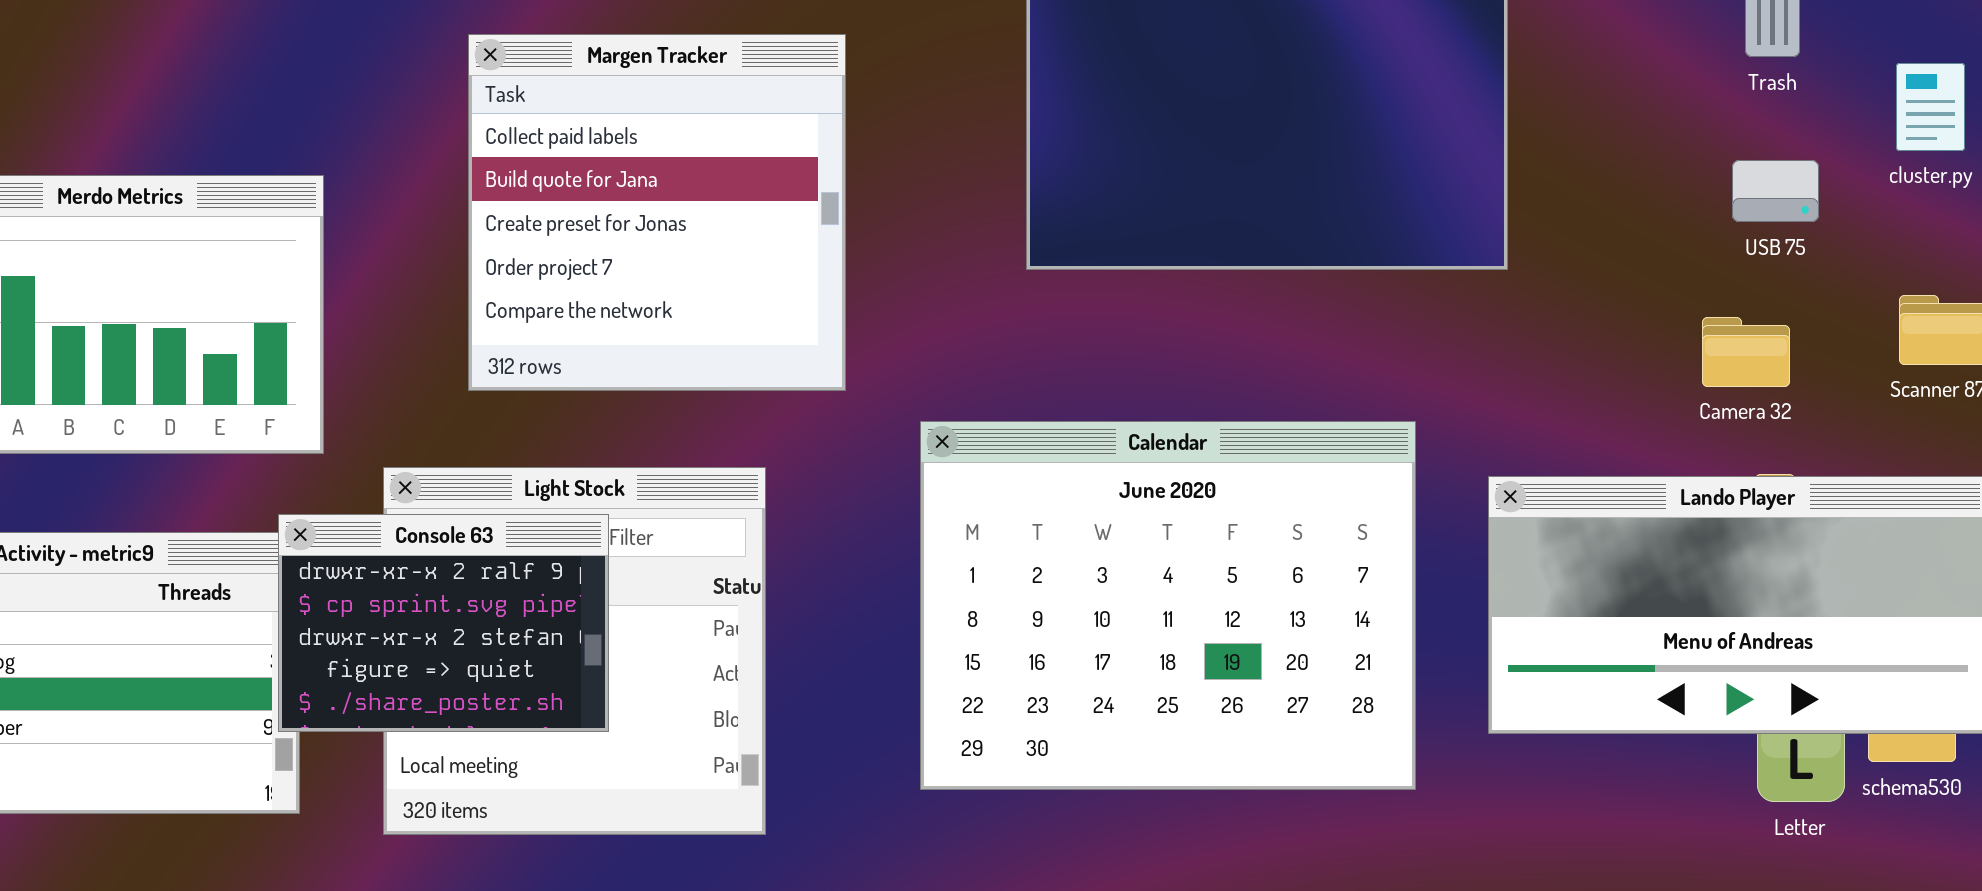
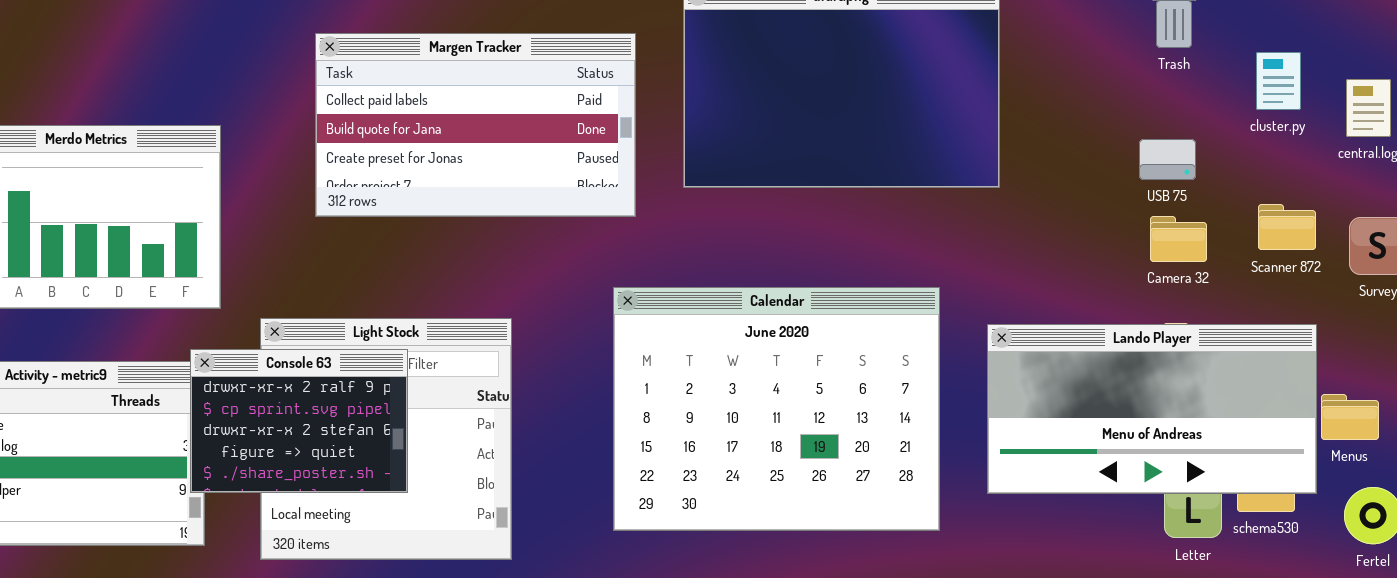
Margen Tracker: [468,34,846,391] -> [315,33,636,217], resized
USB 75: [1732,160,1819,222] -> [1139,139,1196,180], moved
Camera 32: [1702,317,1790,387] -> [1150,216,1207,262], moved

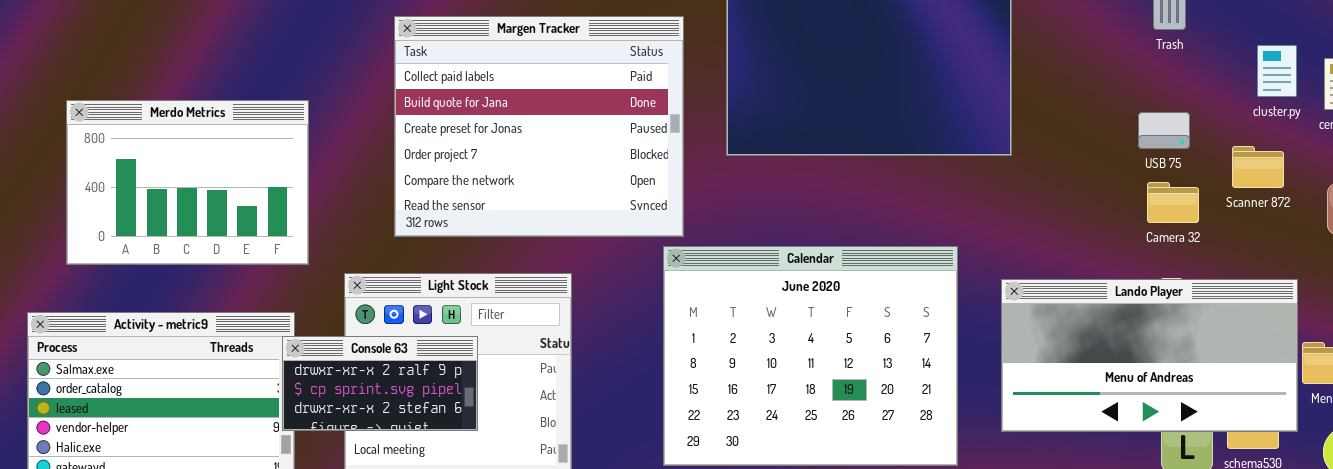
Margen Tracker: [315,33,636,217] -> [394,16,684,237], resized
cluster.py: [1256,52,1301,110] -> [1257,45,1297,97], moved
Scanner 872: [1258,204,1316,250] -> [1232,146,1284,188], moved
Console 63: [190,349,408,493] -> [282,336,478,431], resized

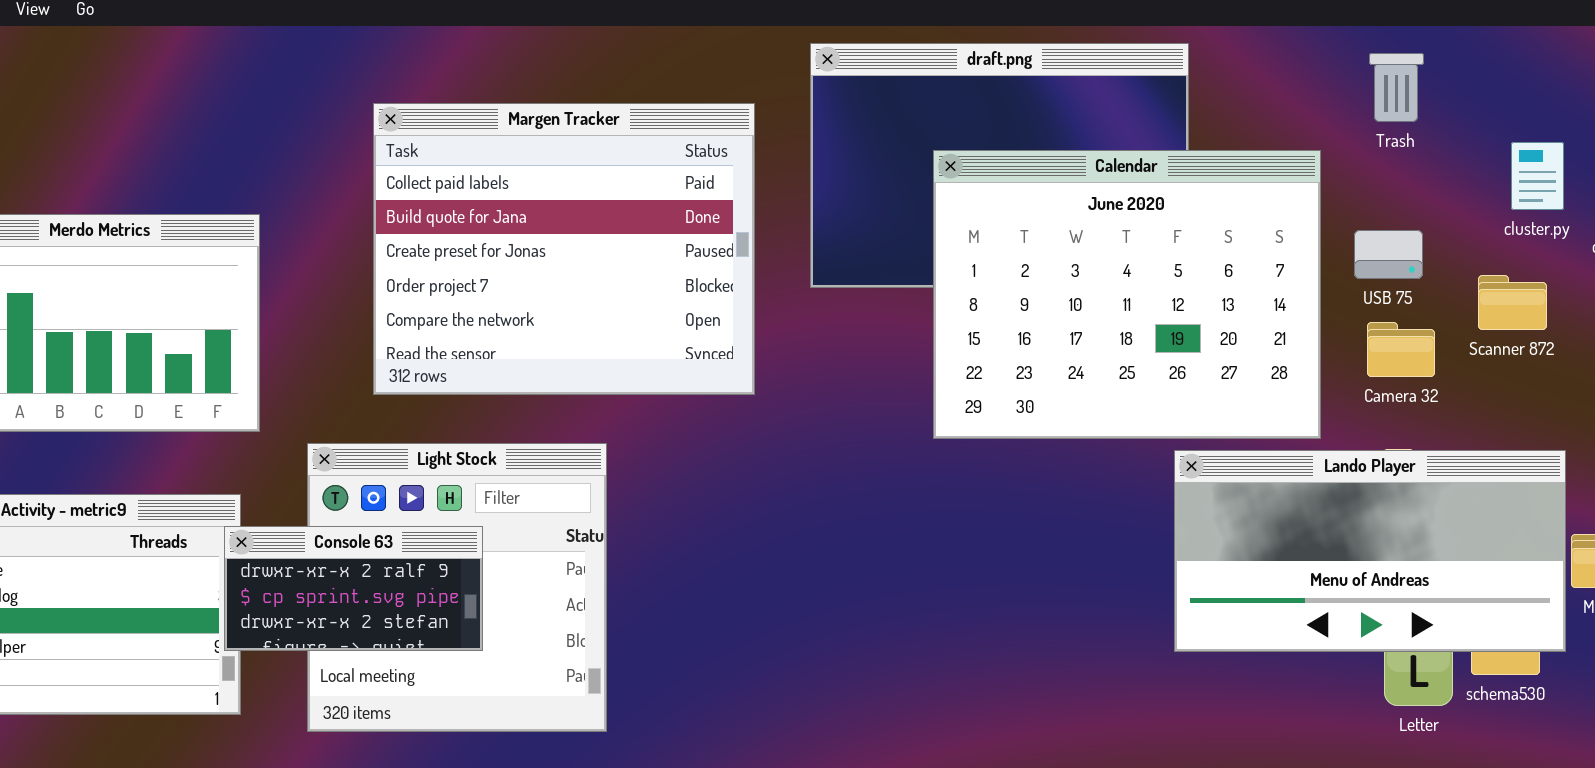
Calendar: [663,246,958,466] -> [933,150,1321,439], moved

